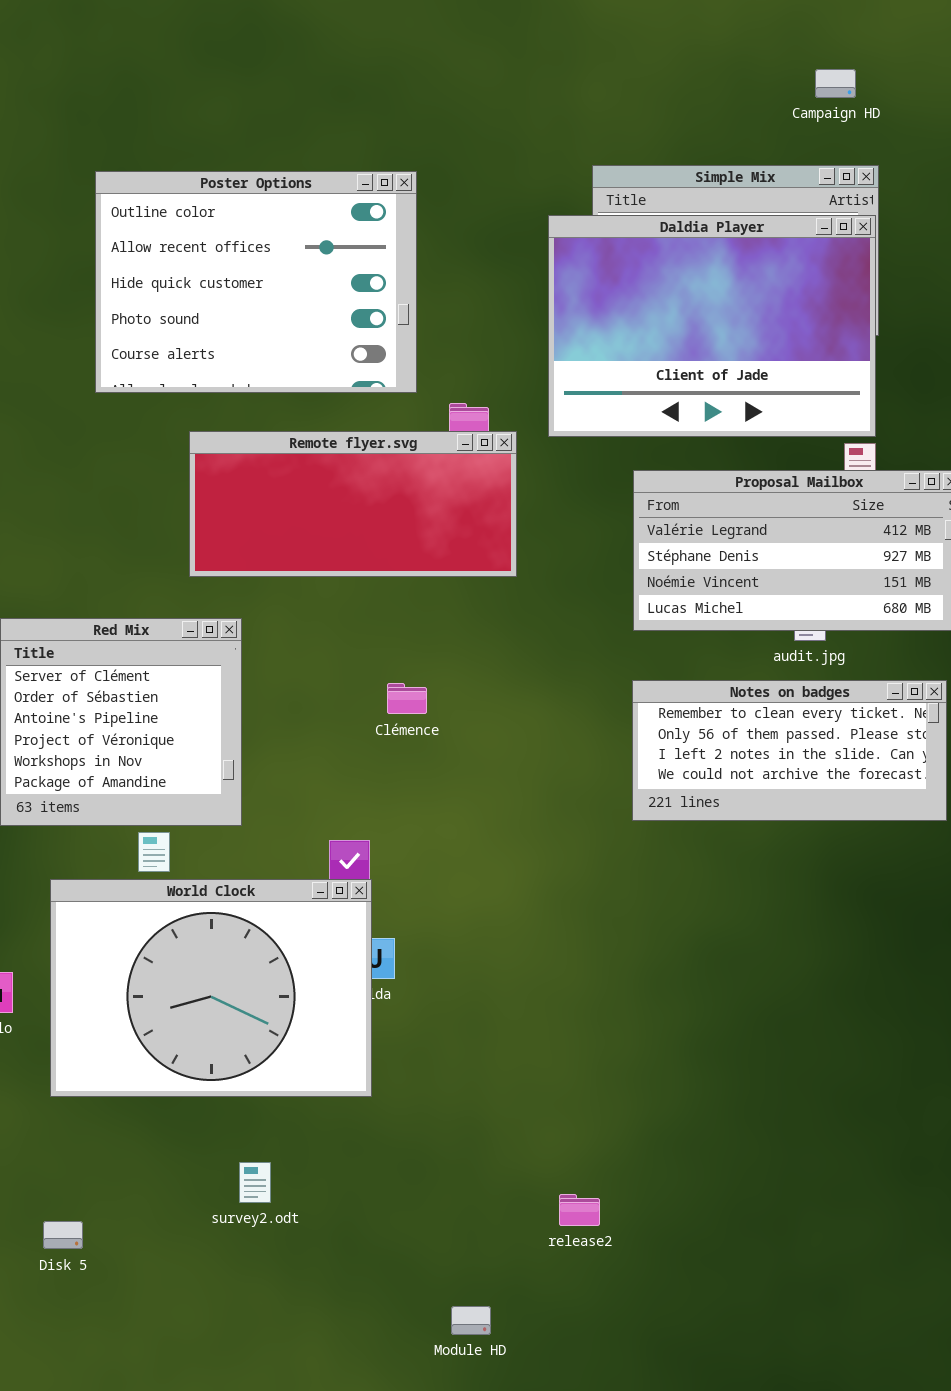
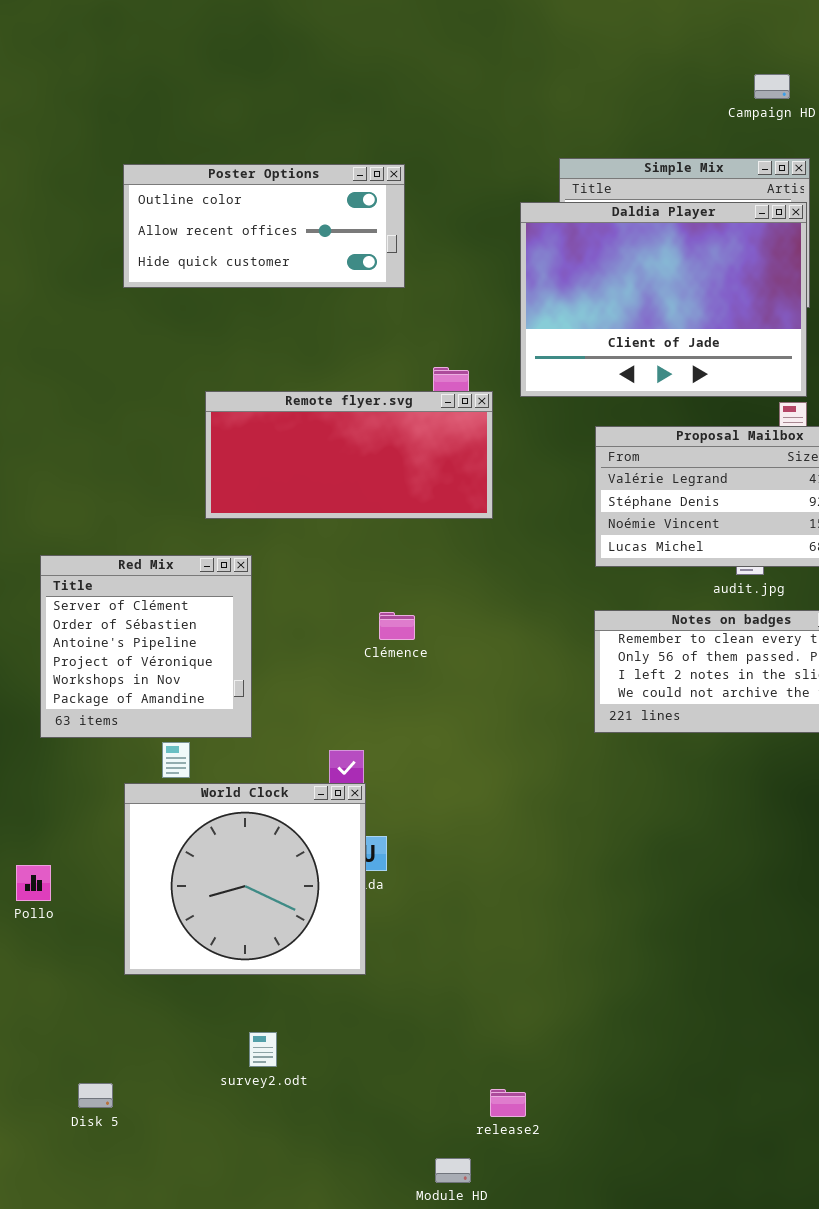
Poster Options: [95,171,417,393] -> [123,164,405,288], resized
World Clock: [50,879,372,1097] -> [124,783,366,975], resized
release2: [559,1194,600,1226] -> [490,1089,526,1117], moved

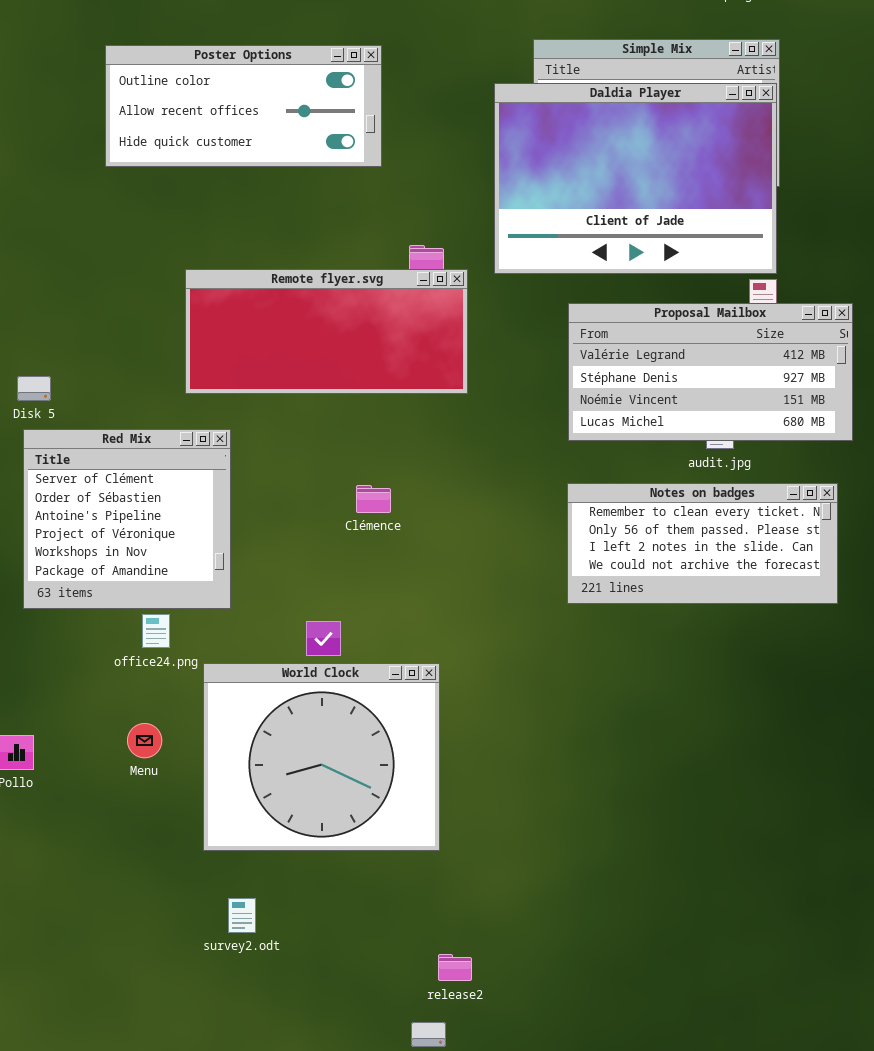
World Clock: [124,783,366,975] -> [203,663,440,851], moved
Disk 5: [78,1083,113,1108] -> [17,376,51,401], moved
release2: [490,1089,526,1117] -> [438,954,472,981], moved

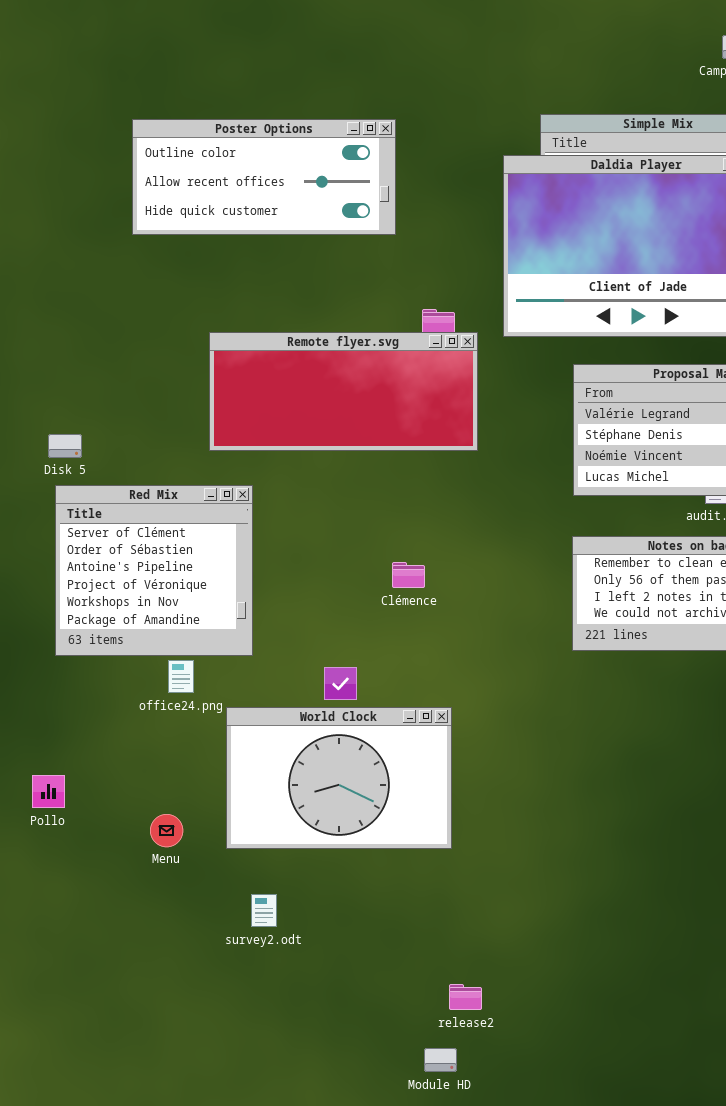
Clémence: [356,485,391,513] -> [392,562,425,588], moved
World Clock: [203,663,440,851] -> [226,707,452,849], resized
Menu: [127,723,162,758] -> [150,814,183,847], moved
survey2.odt: [228,898,256,933] -> [251,894,277,927], moved

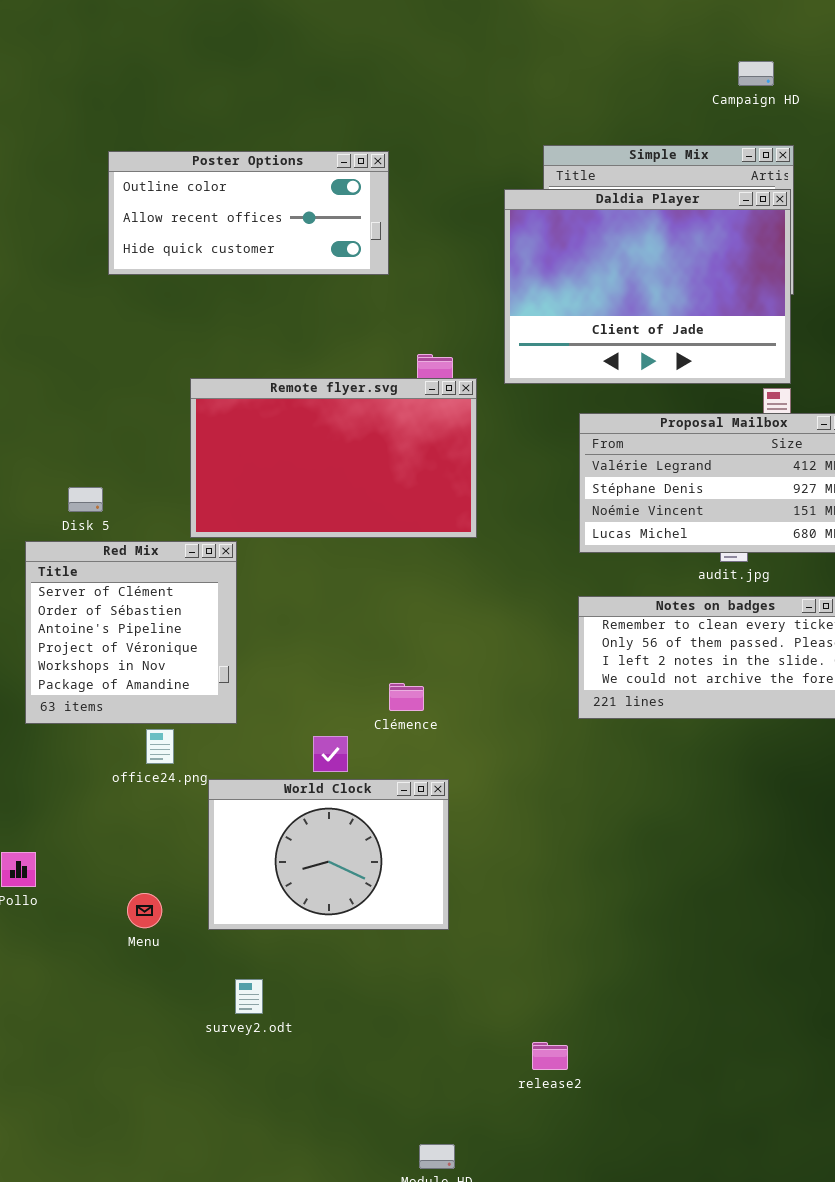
Remote flyer.svg: [209,332,478,451] -> [190,378,477,538], resized
Disk 5: [48,434,82,458] -> [68,487,103,512], moved
Clémence: [392,562,425,588] -> [389,683,424,711], moved
release2: [449,984,482,1010] -> [532,1042,568,1070], moved

